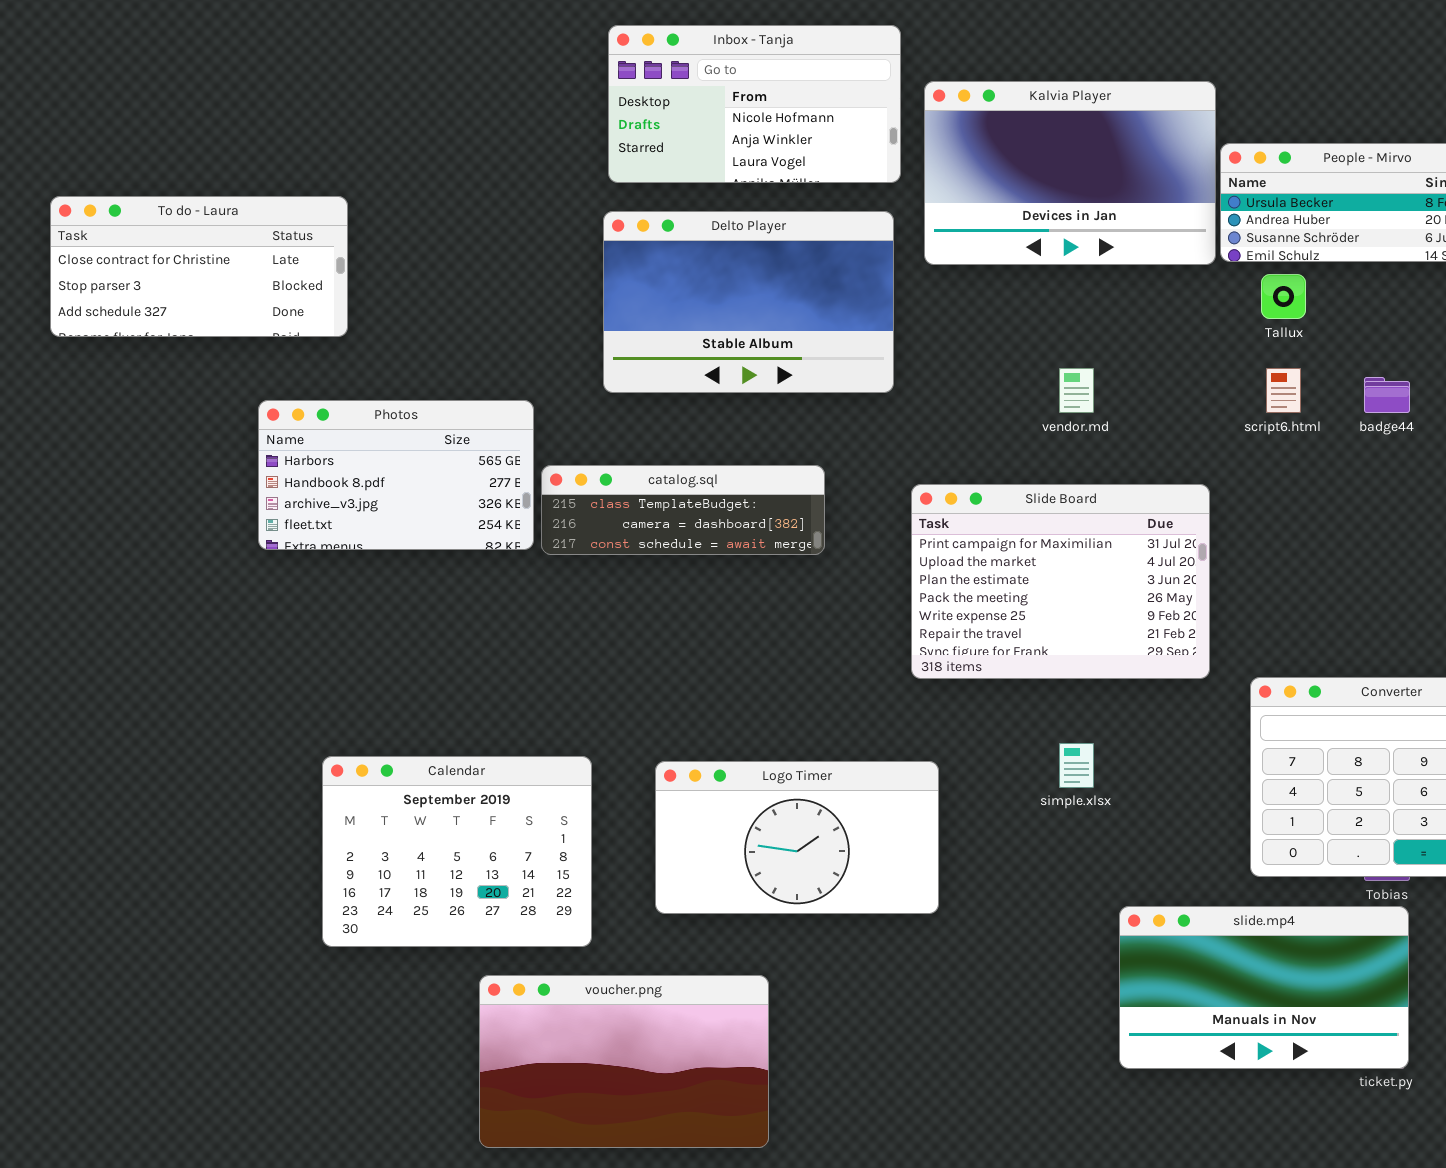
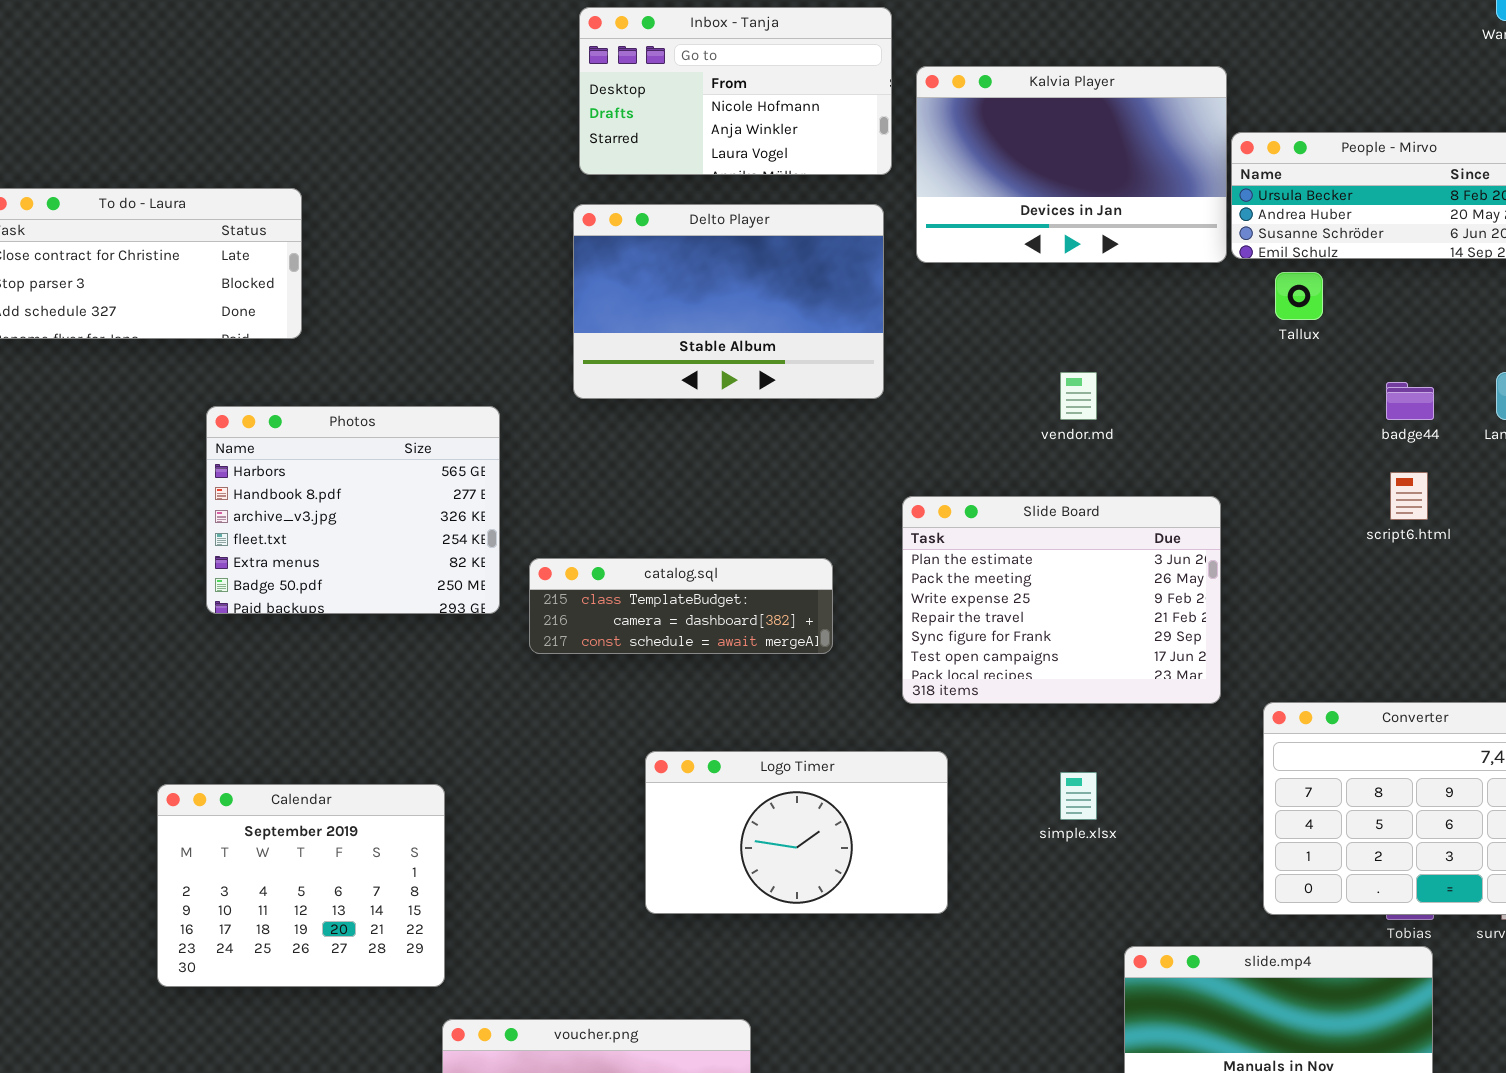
script6.html: [1266,368,1301,413] -> [1390,472,1428,520], moved
Photos: [258,400,534,550] -> [206,406,500,614], resized
catalog.sql: [541,465,825,555] -> [529,558,833,654], moved
Slide Board: [911,484,1210,679] -> [902,496,1221,704], scrolled down 2 rows
Calendar: [322,756,592,947] -> [157,784,445,987], moved
Logo Timer: [655,761,939,914] -> [645,751,948,914], moved

